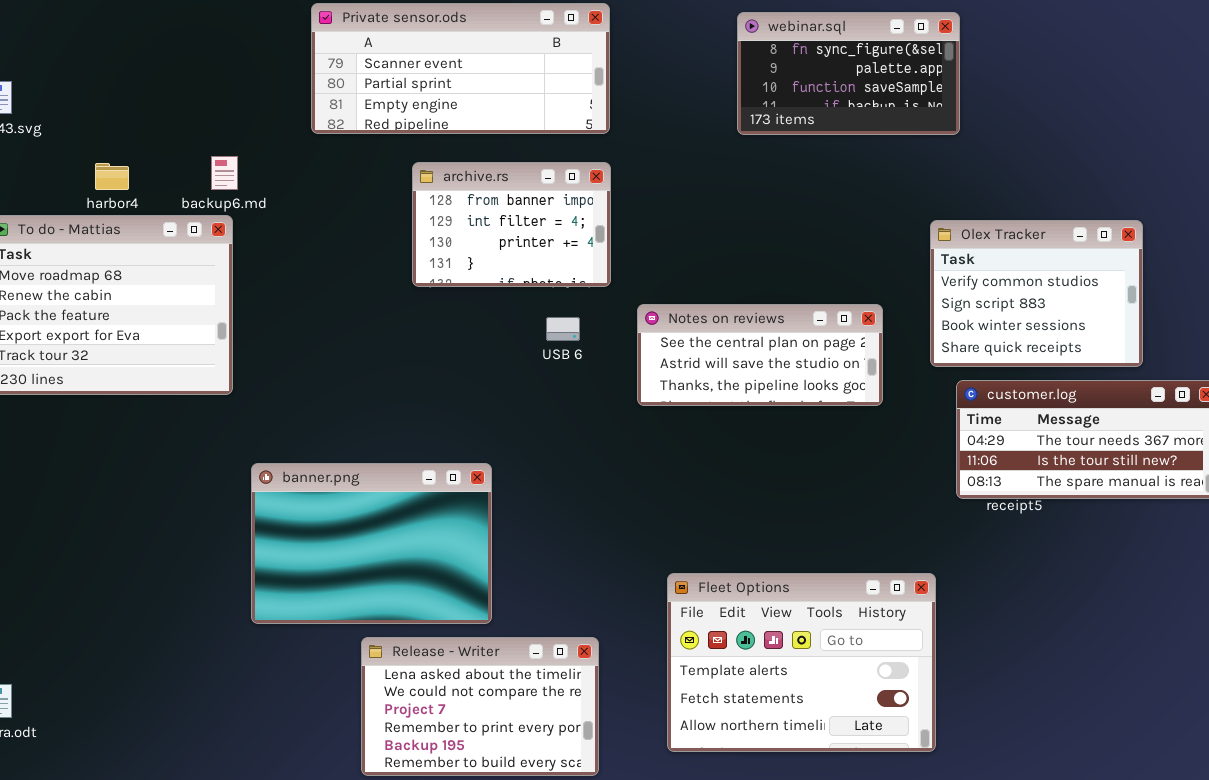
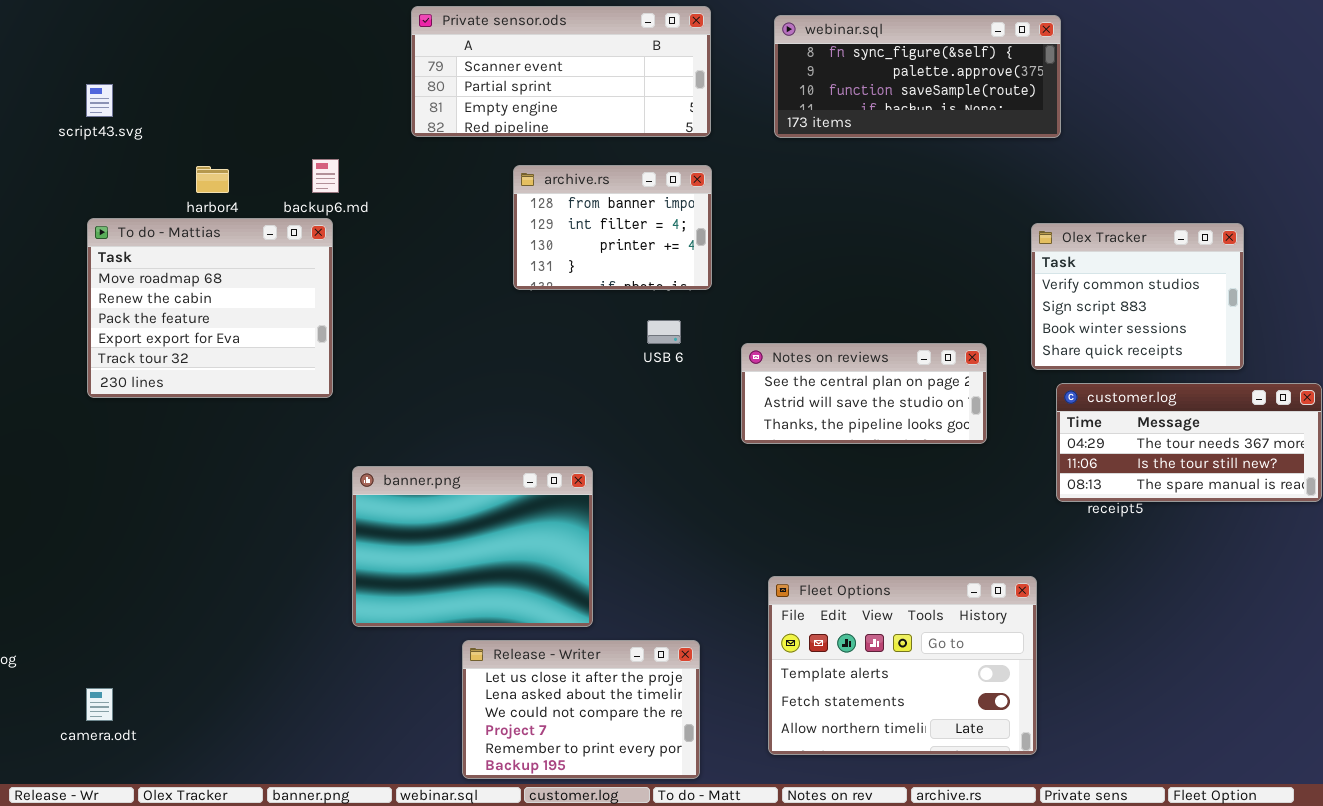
webinar.sql: [737,12,960,135] -> [774,15,1061,138], resized
Notes on reviews: [637,304,883,406] -> [741,343,987,444], moved
Release - Writer: [361,637,599,776] -> [462,640,700,779], scrolled up 1 row

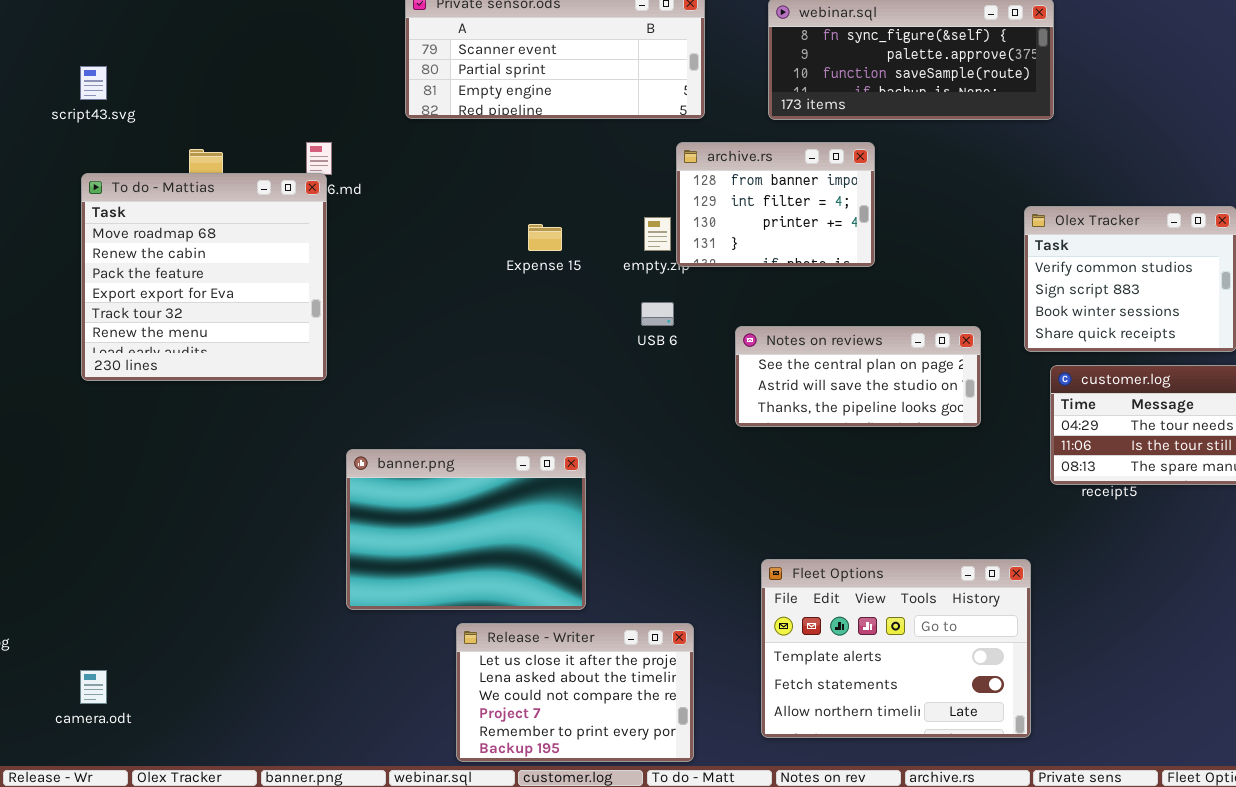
archive.rs: [513,165,712,290] -> [676,142,875,267], moved
To do - Mattias: [87,218,333,398] -> [81,173,327,381], resized

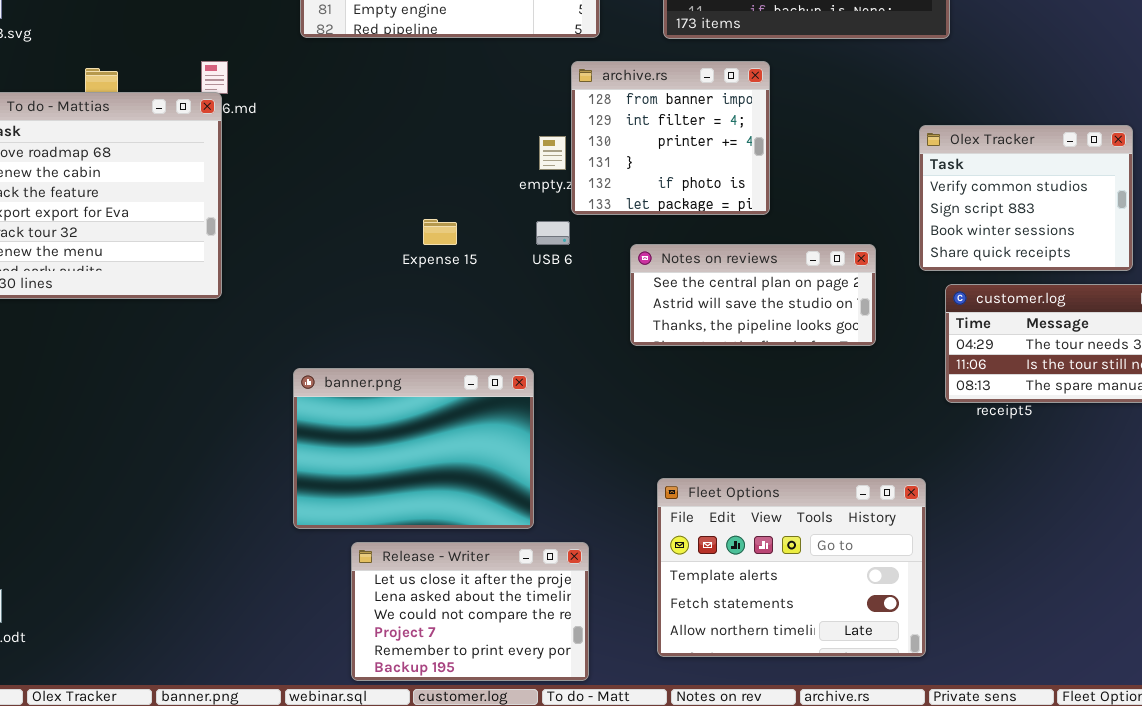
archive.rs: [676,142,875,267] -> [571,61,770,215], resized
Expense 15: [528,224,562,251] -> [423,219,457,245], moved
banner.png: [346,449,586,610] -> [293,368,534,529], moved

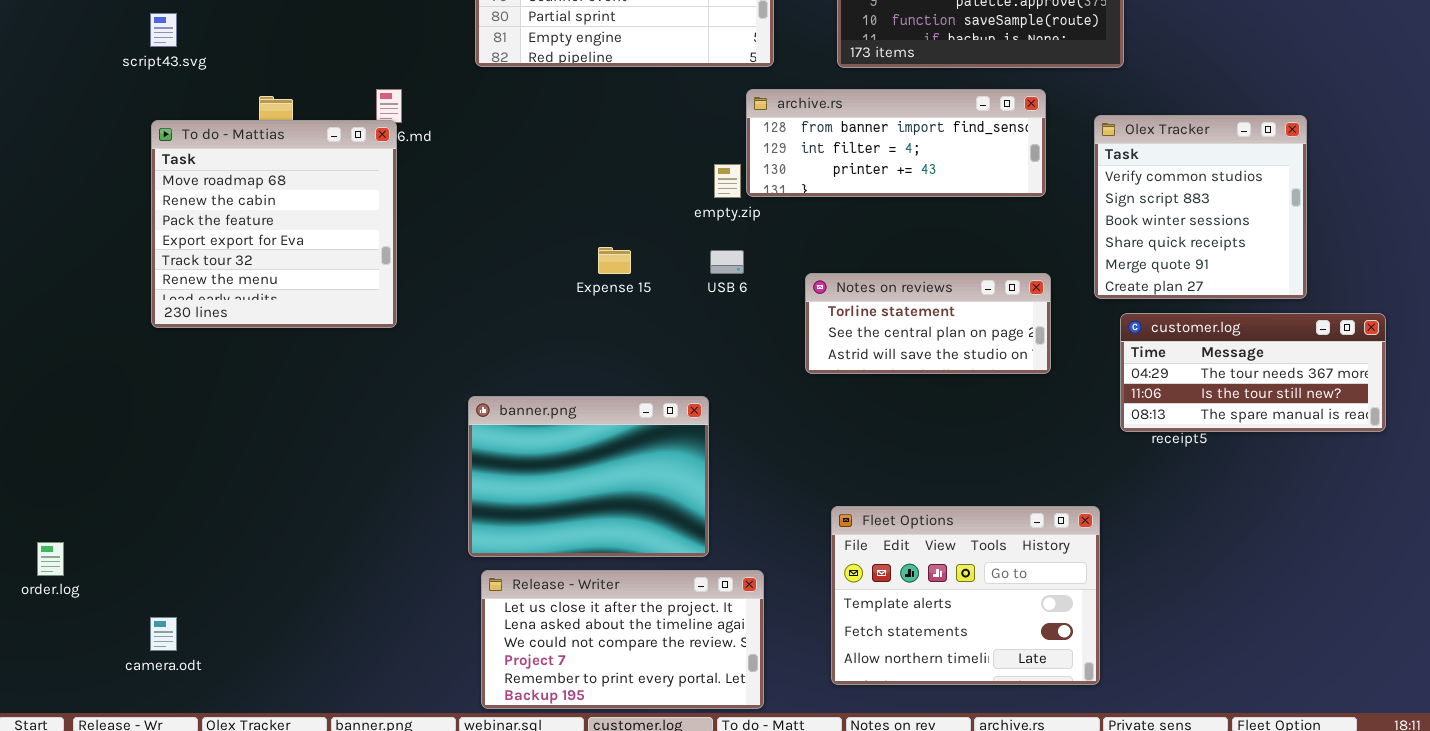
archive.rs: [571,61,770,215] -> [746,89,1046,197], resized
Olex Tracker: [919,125,1133,271] -> [1094,115,1307,299], resized
Notes on reviews: [630,244,876,346] -> [805,273,1051,374], scrolled up 1 row
Release - Writer: [351,542,589,681] -> [481,570,764,709], resized

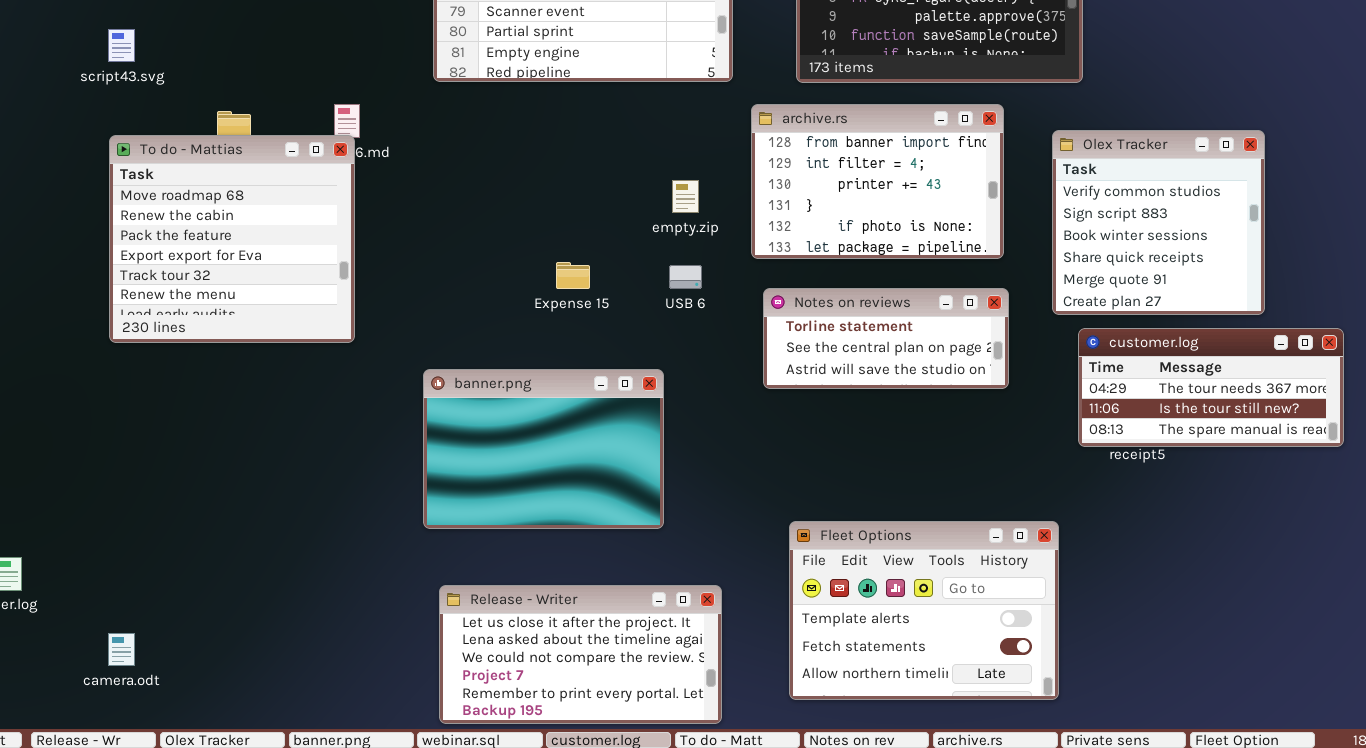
archive.rs: [746,89,1046,197] -> [751,104,1004,259], resized
banner.png: [468,396,709,557] -> [423,369,664,529], moved

